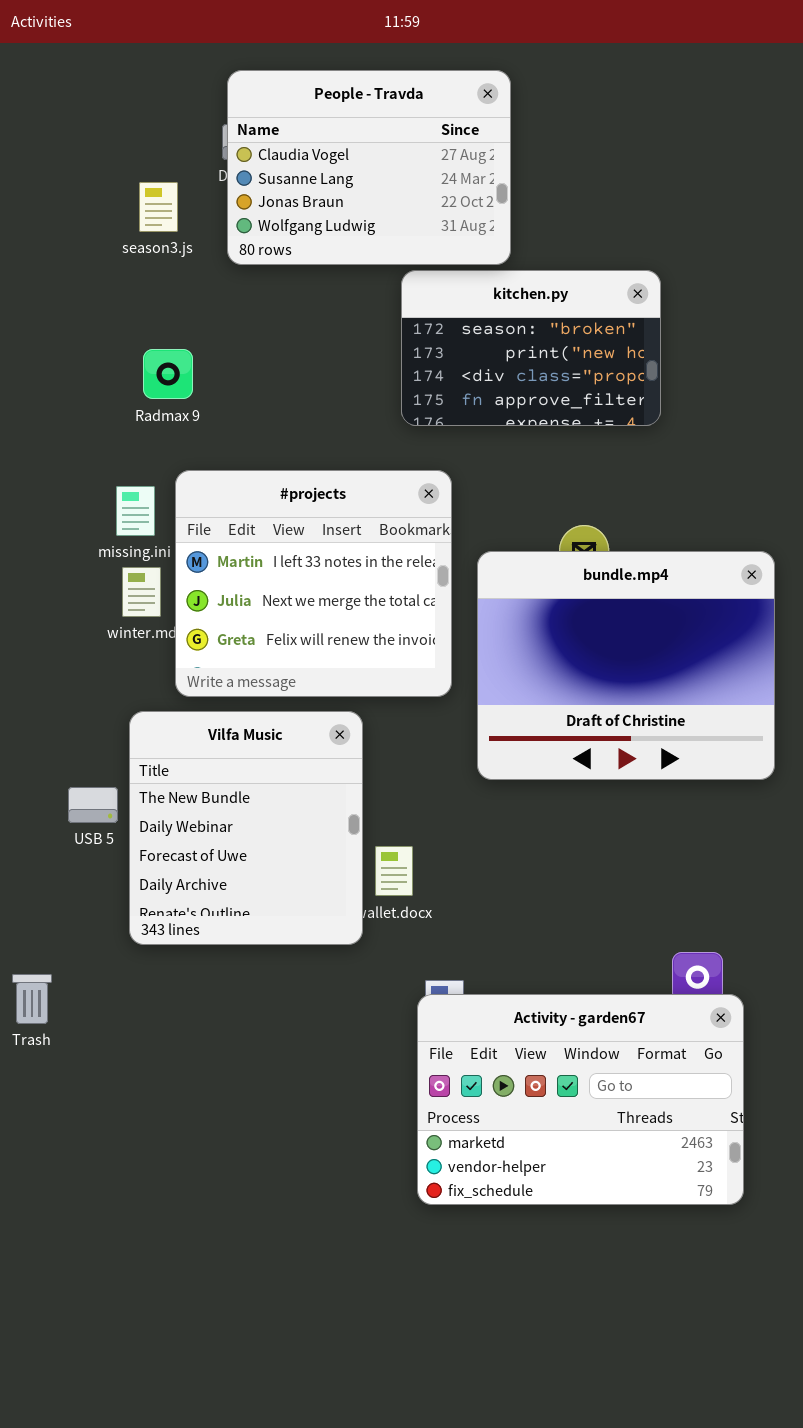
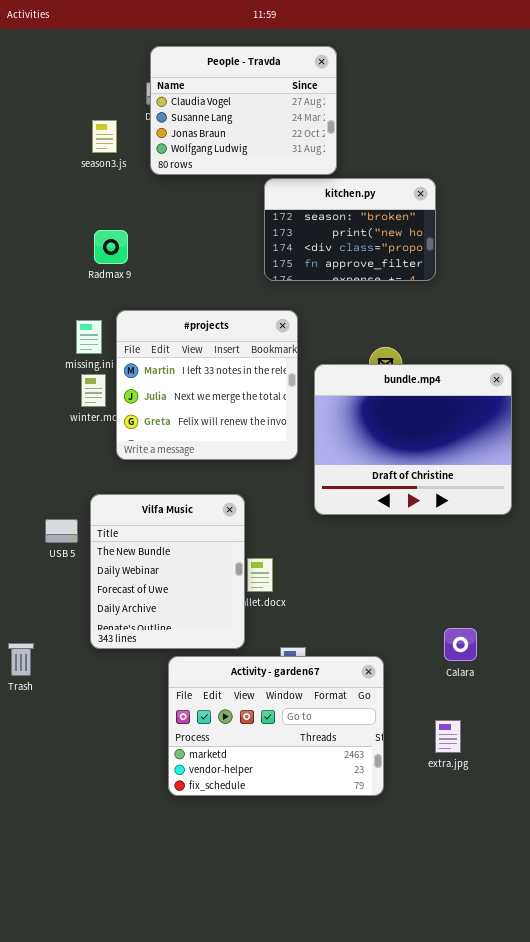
Vilfa Music: [129,711,363,945] -> [90,494,245,649], moved
Activity - garden67: [417,994,744,1205] -> [168,656,384,796], moved

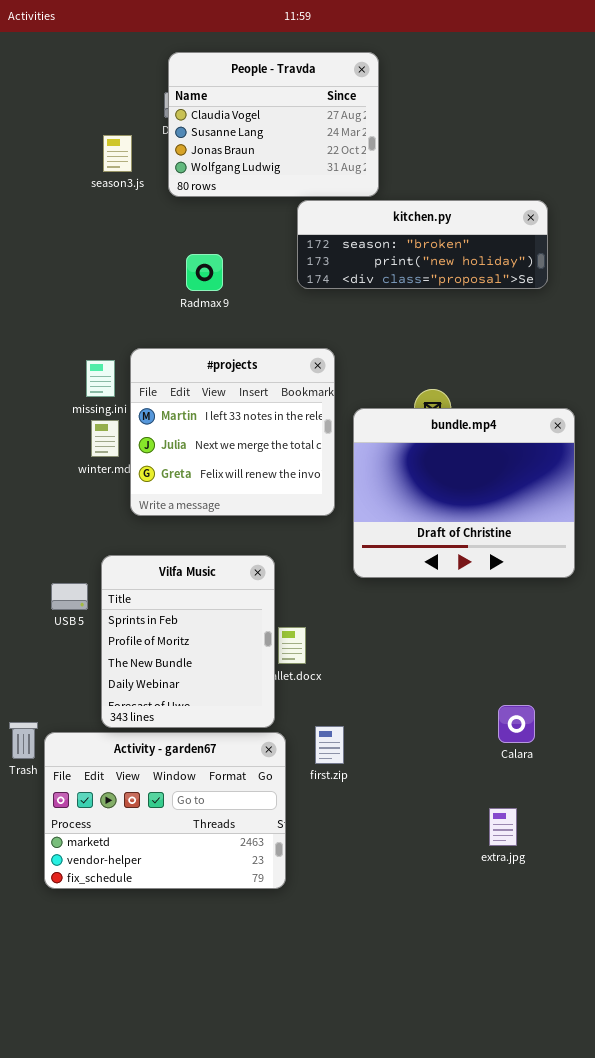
kitchen.py: [264,178,436,281] -> [297,200,548,289], resized
Radmax 9: [94,230,128,264] -> [186,254,223,291], moved
Vilfa Music: [90,494,245,649] -> [101,555,275,728], scrolled up 2 rows
Activity - garden67: [168,656,384,796] -> [44,732,286,889], moved

